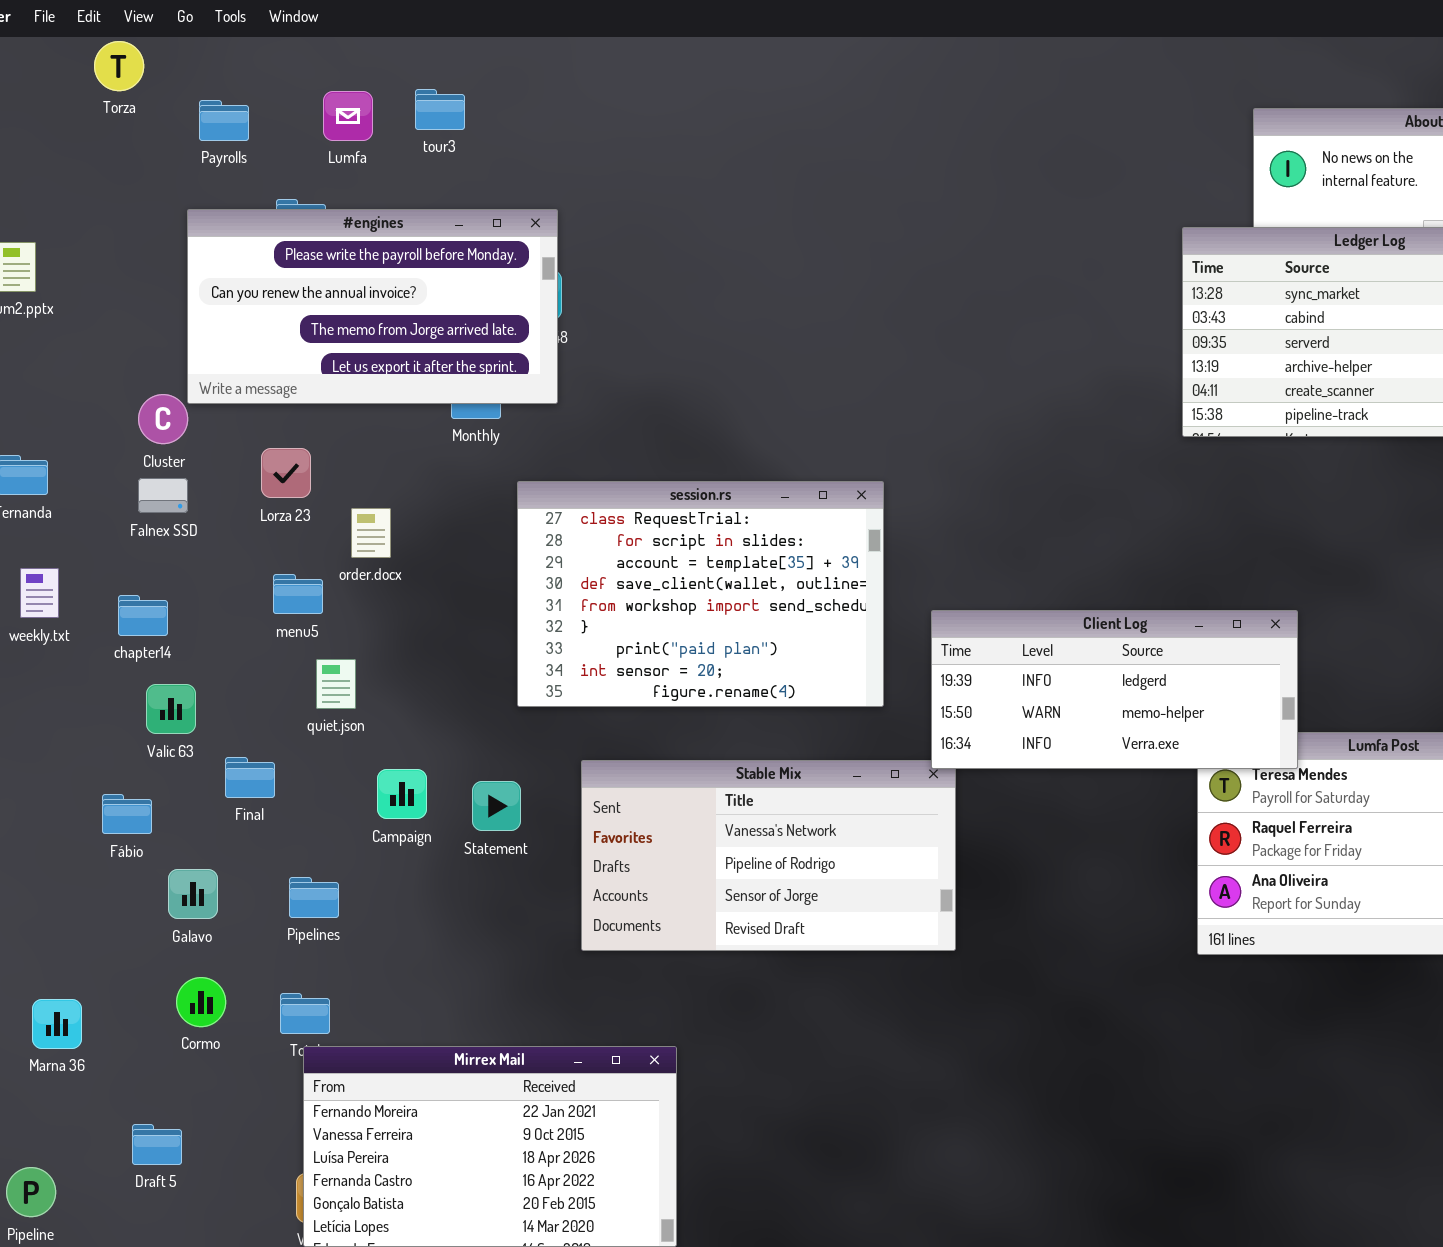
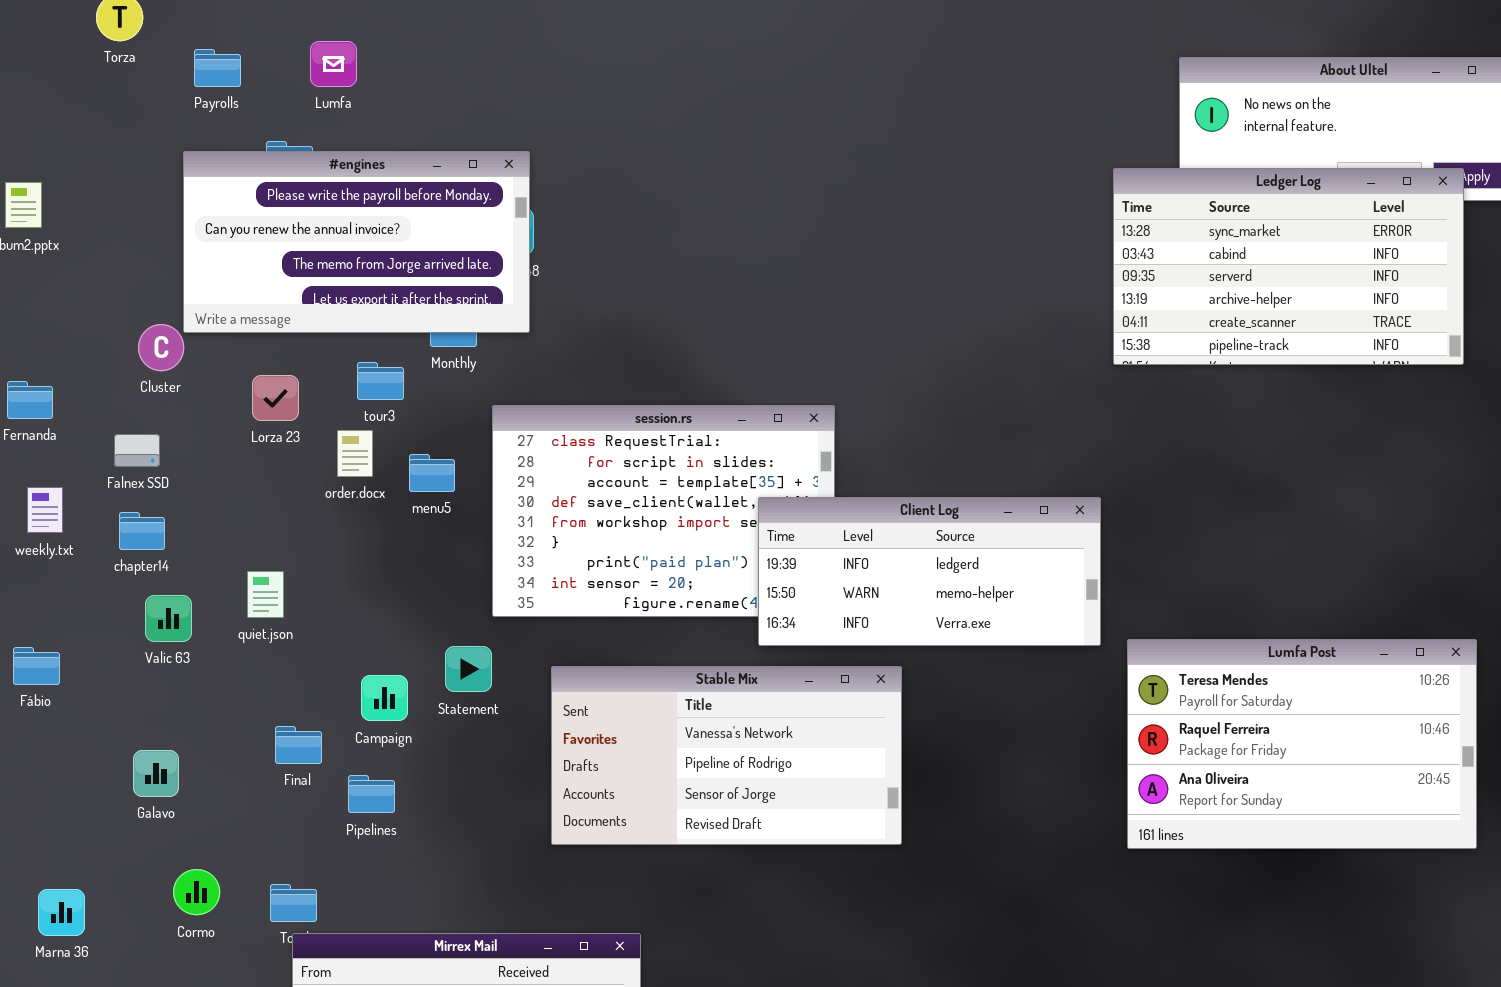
tour3: [415,89,465,130] -> [357,362,404,400], moved
Falnex SSD: [138,478,188,513] -> [114,434,160,467], moved
menu5: [273,574,323,614] -> [409,454,455,492], moved
Client Log: [931,610,1298,769] -> [758,497,1101,646], moved
quiet.json: [316,659,356,709] -> [247,571,284,618], moved
Final: [225,757,275,798] -> [275,726,322,764], moved
Statement: [472,781,521,831] -> [445,646,492,692], moved
Fábio: [102,794,152,834] -> [13,647,60,685], moved
Galavo: [168,869,218,919] -> [133,750,179,797], moved
Pipelines: [289,877,339,918] -> [348,775,395,813], moved

